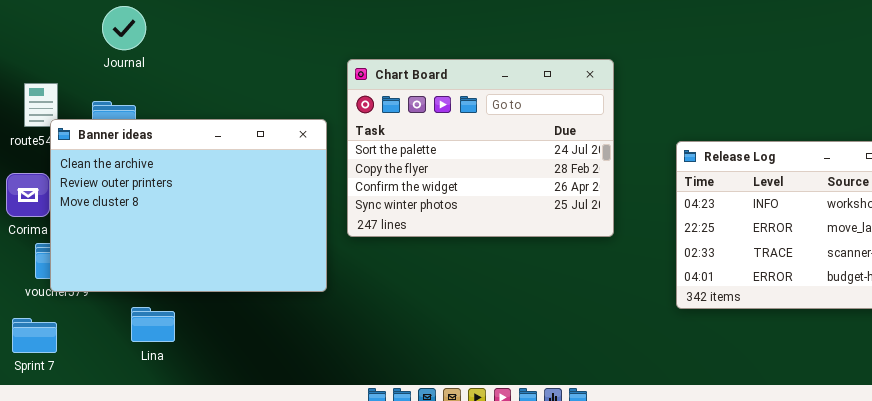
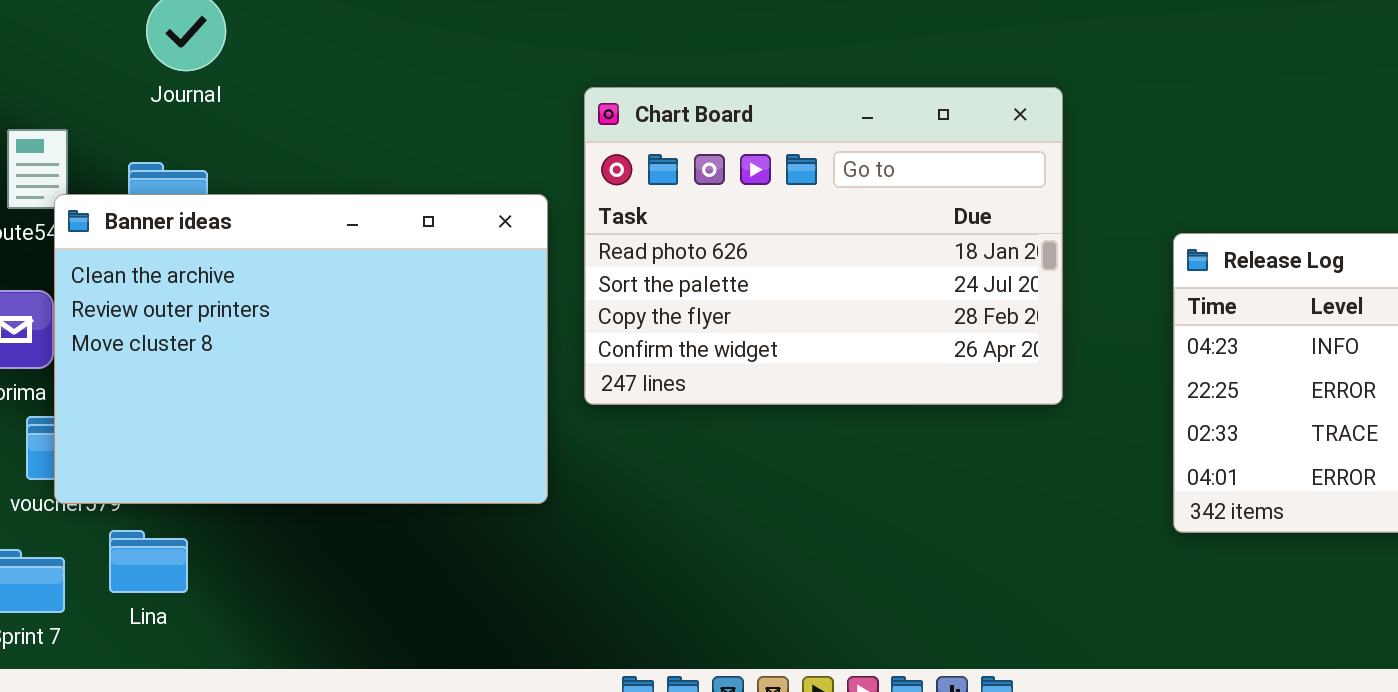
Chart Board: [347,59,614,237] -> [584,87,1063,405], scrolled up 1 row
Lina: [131,307,175,342] -> [109,530,188,593], moved

